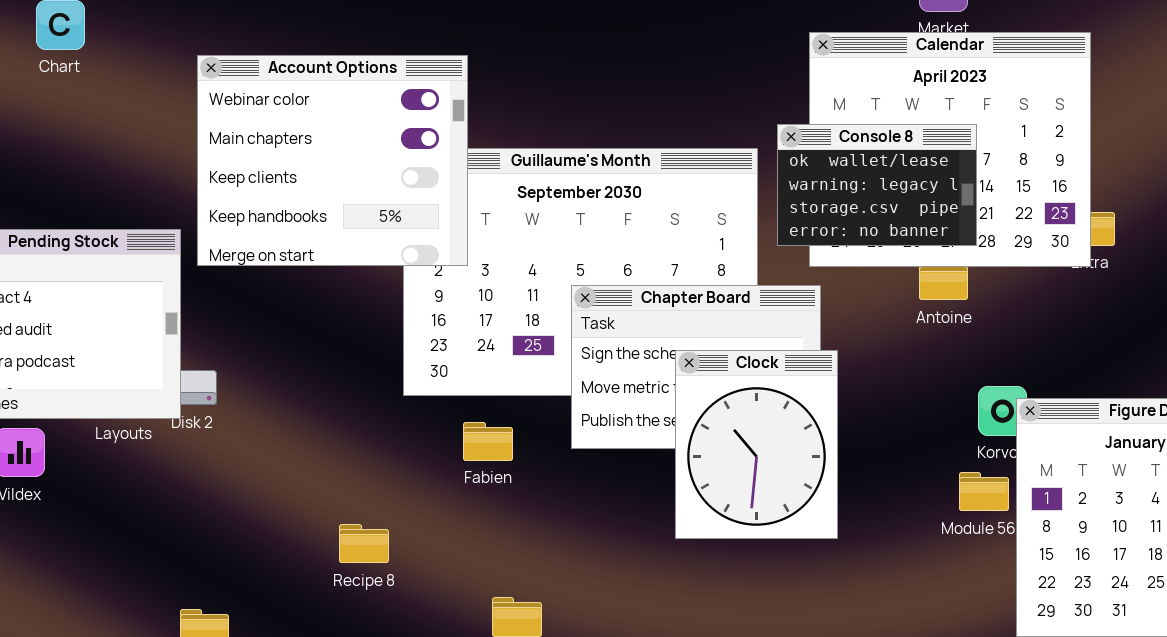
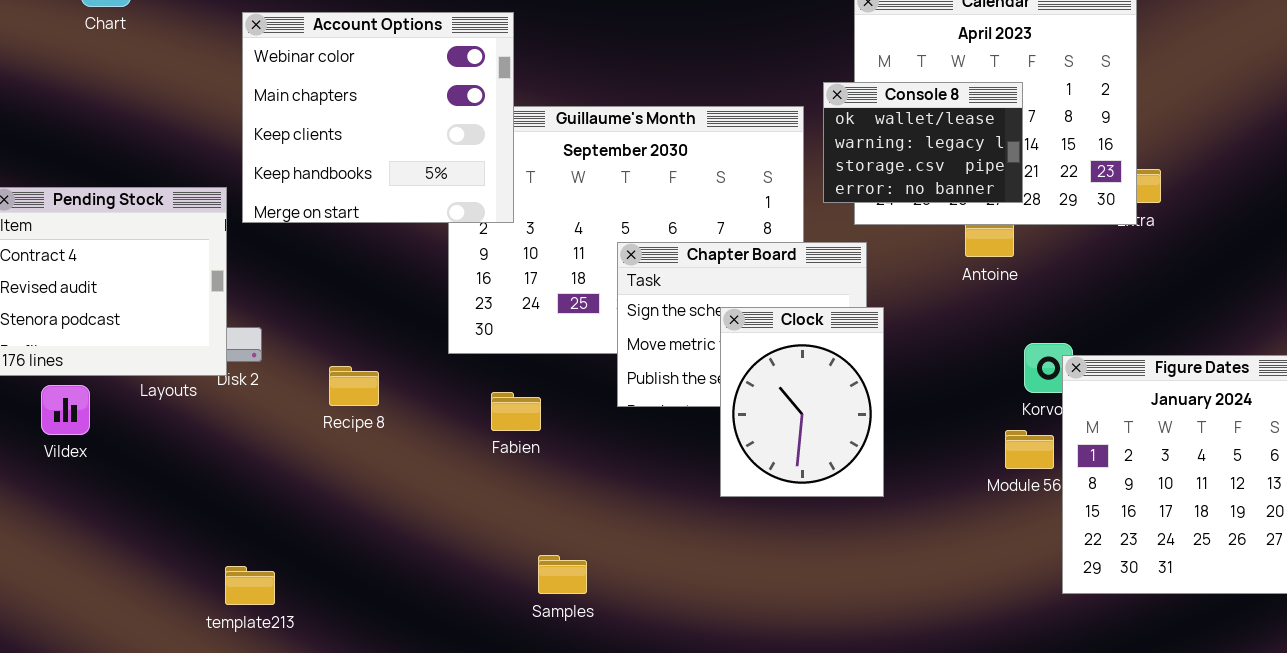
Fabien: [463,422,513,461] -> [491,392,541,431], moved
Recipe 8: [339,524,389,563] -> [329,366,379,406], moved

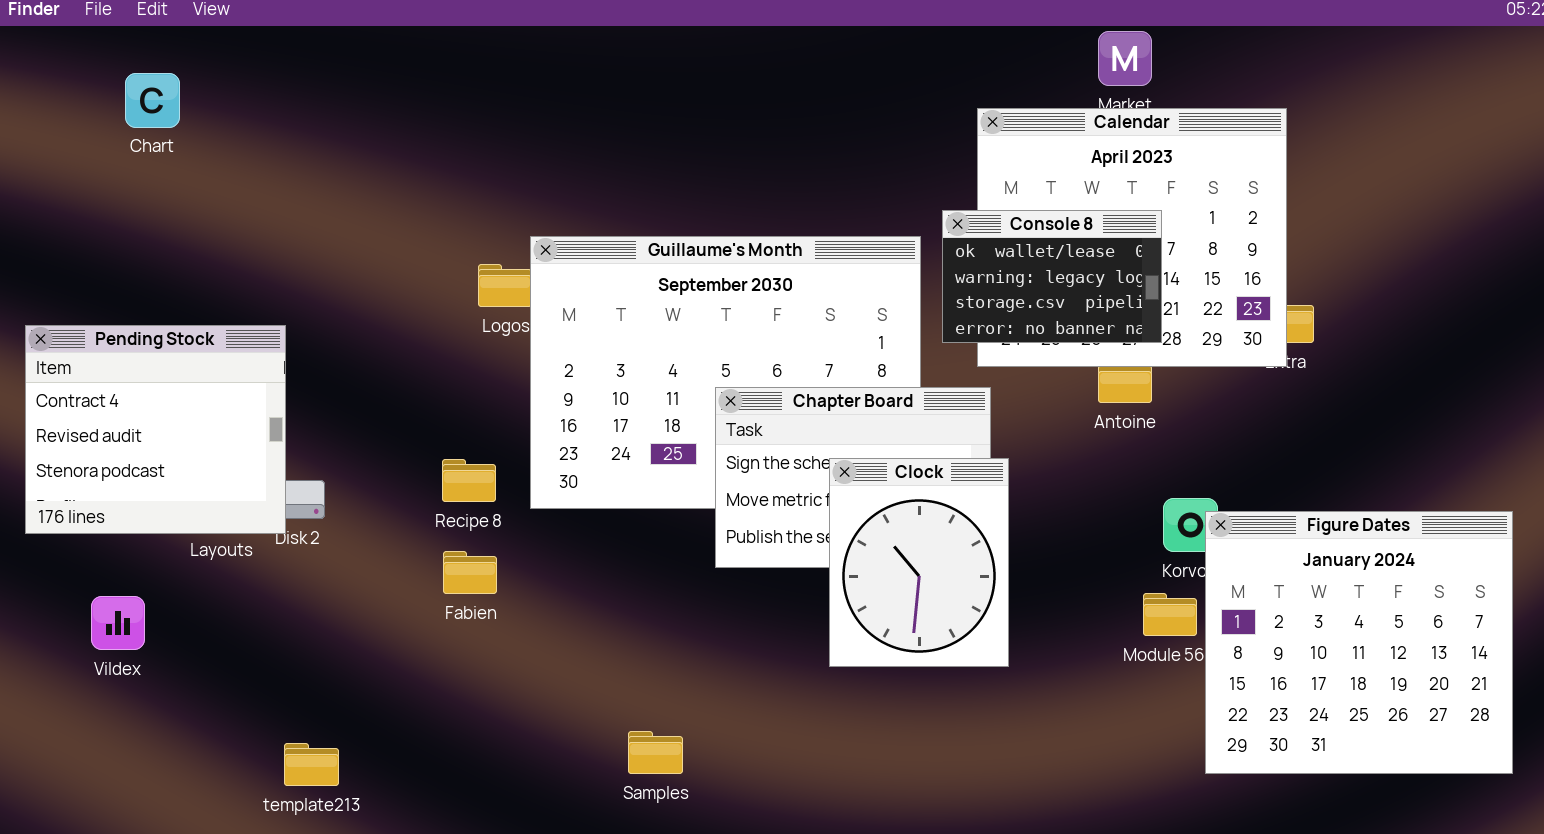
Account Options: [242,12,514,223] -> none, closed
Recipe 8: [329,366,379,406] -> [442,459,496,502], moved
Vildex: [41,385,90,435] -> [91,596,145,650], moved
Fabien: [491,392,541,431] -> [443,551,497,594], moved

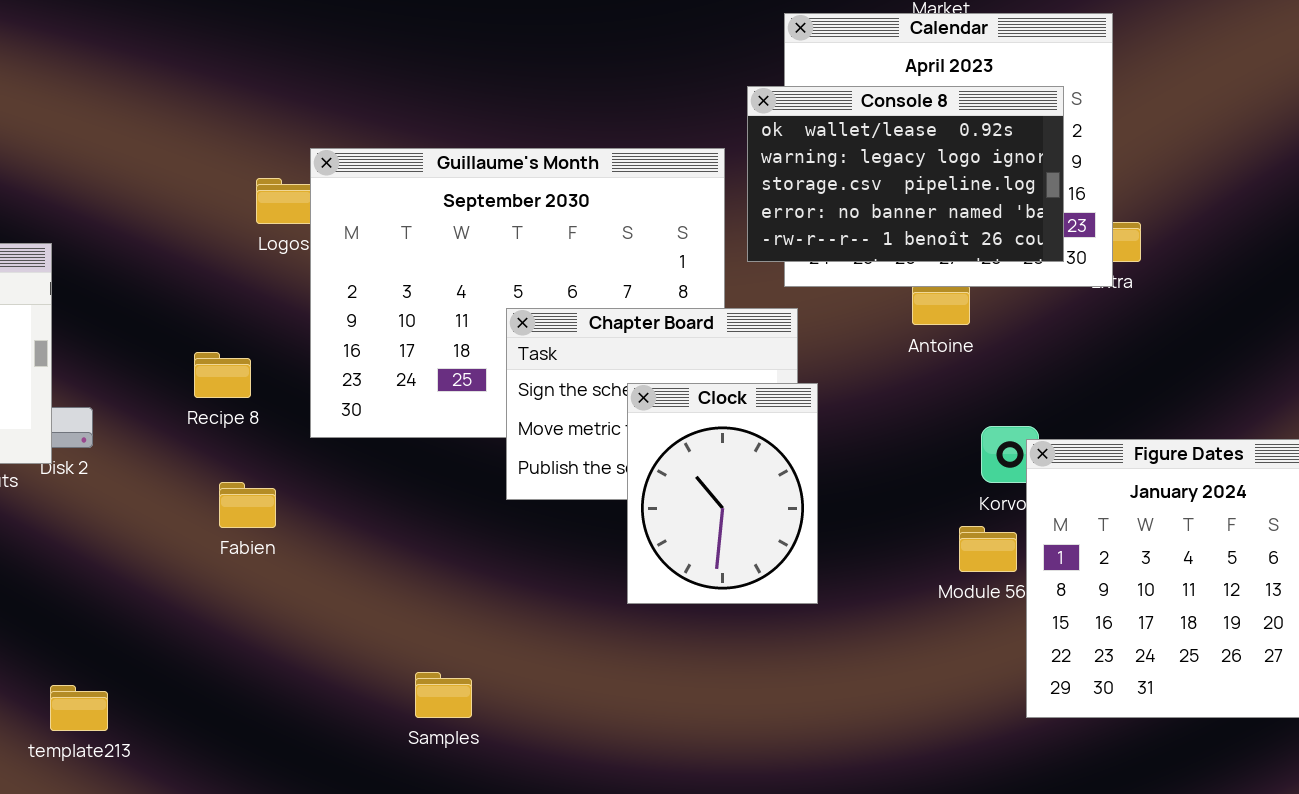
Console 8: [942,210,1162,343] -> [747,86,1064,262], resized
Recipe 8: [442,459,496,502] -> [194,352,251,398], moved

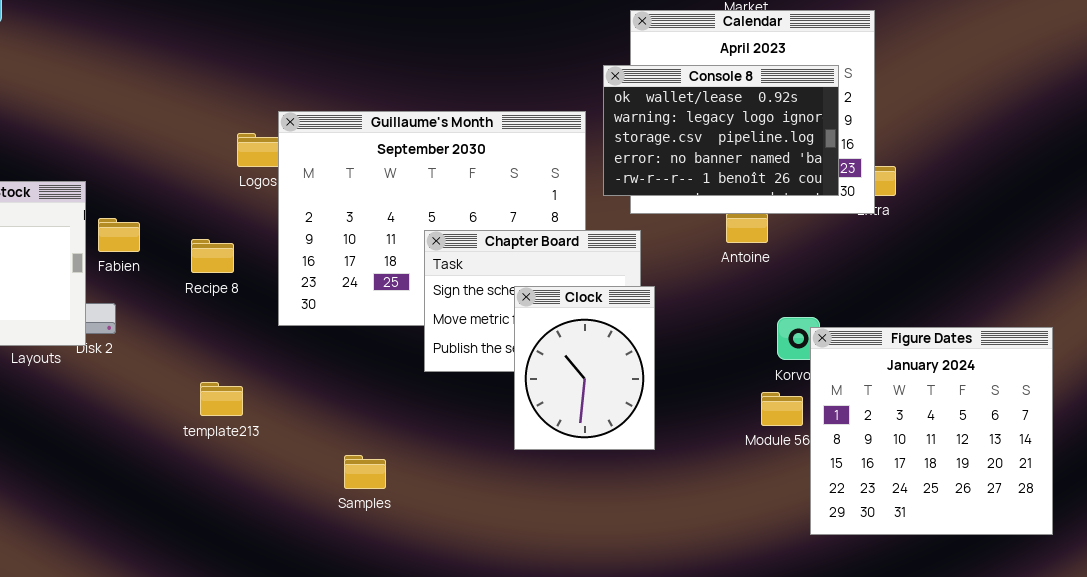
Recipe 8: [194,352,251,398] -> [191,239,234,273], moved
Fabien: [219,482,276,528] -> [98,218,140,252], moved
Samples: [415,672,472,718] -> [344,455,386,489], moved
template213: [50,685,108,731] -> [200,382,243,416], moved

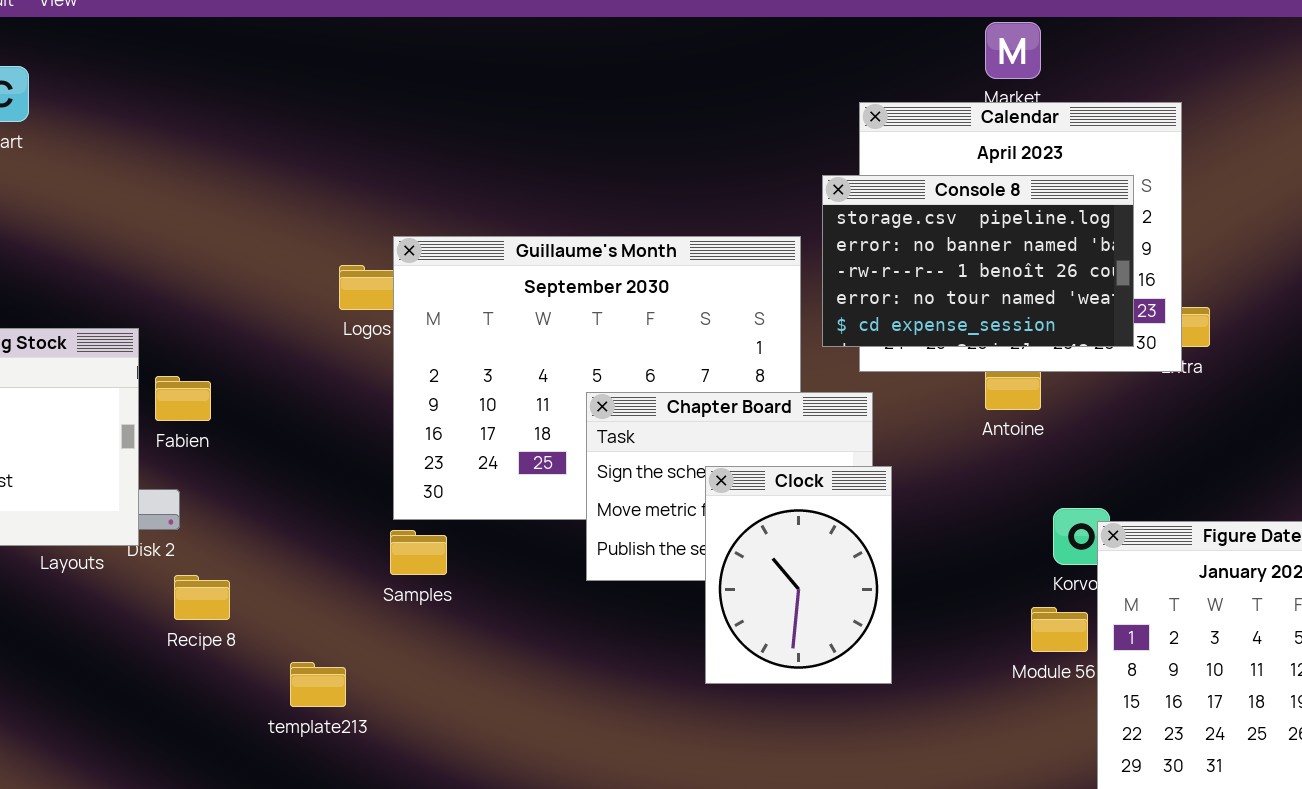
Console 8: [603,65,839,196] -> [822,175,1134,347], scrolled down 2 rows
Recipe 8: [191,239,234,273] -> [174,575,230,620], moved
template213: [200,382,243,416] -> [290,662,346,707], moved
Samples: [344,455,386,489] -> [390,530,447,575], moved

